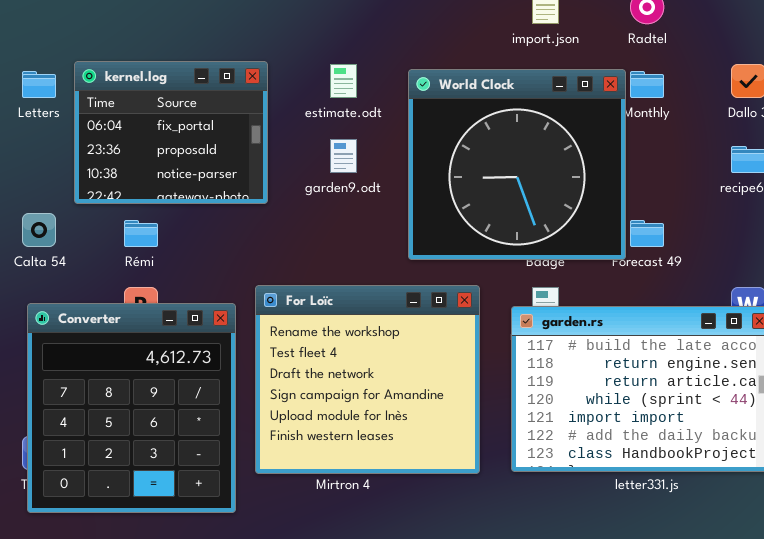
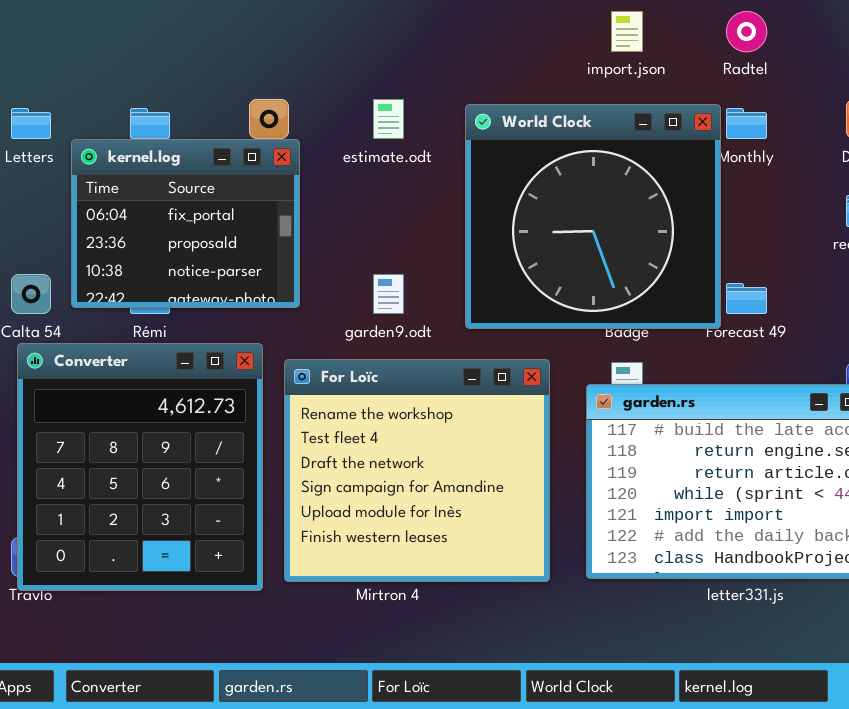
kernel.log: [74,61,268,204] -> [71,139,300,308], moved
garden9.odt: [330,139,357,173] -> [373,274,404,314], moved
Converter: [27,303,236,513] -> [17,343,263,591], moved

